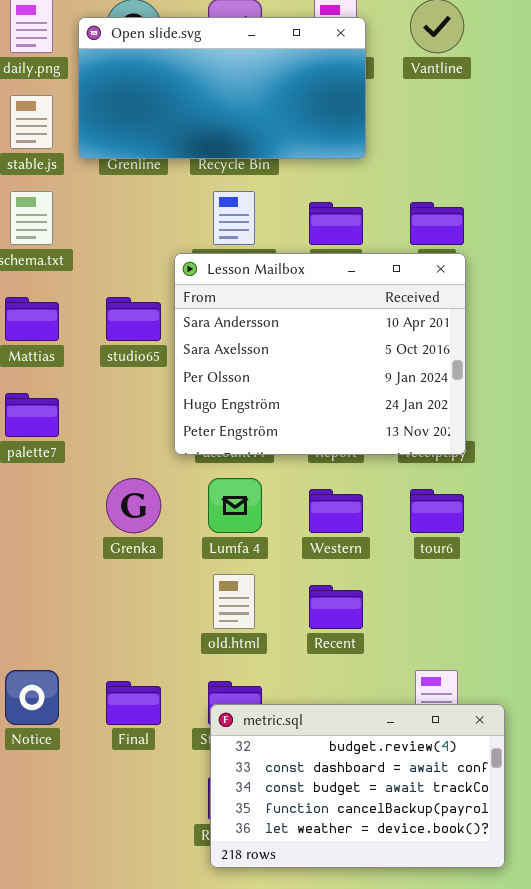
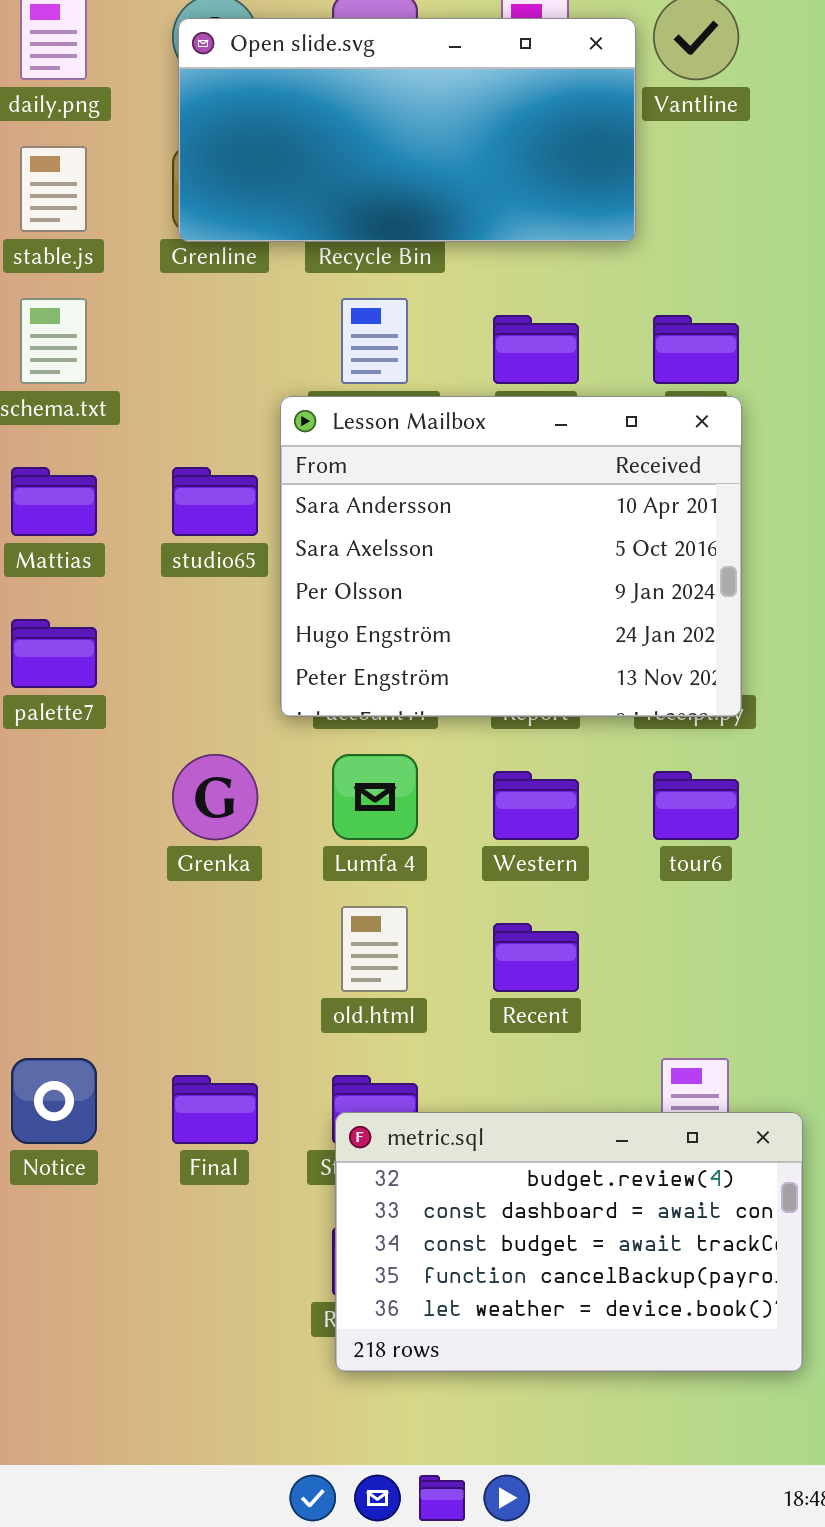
Open slide.svg: [78,17,366,159] -> [178,18,636,242], moved

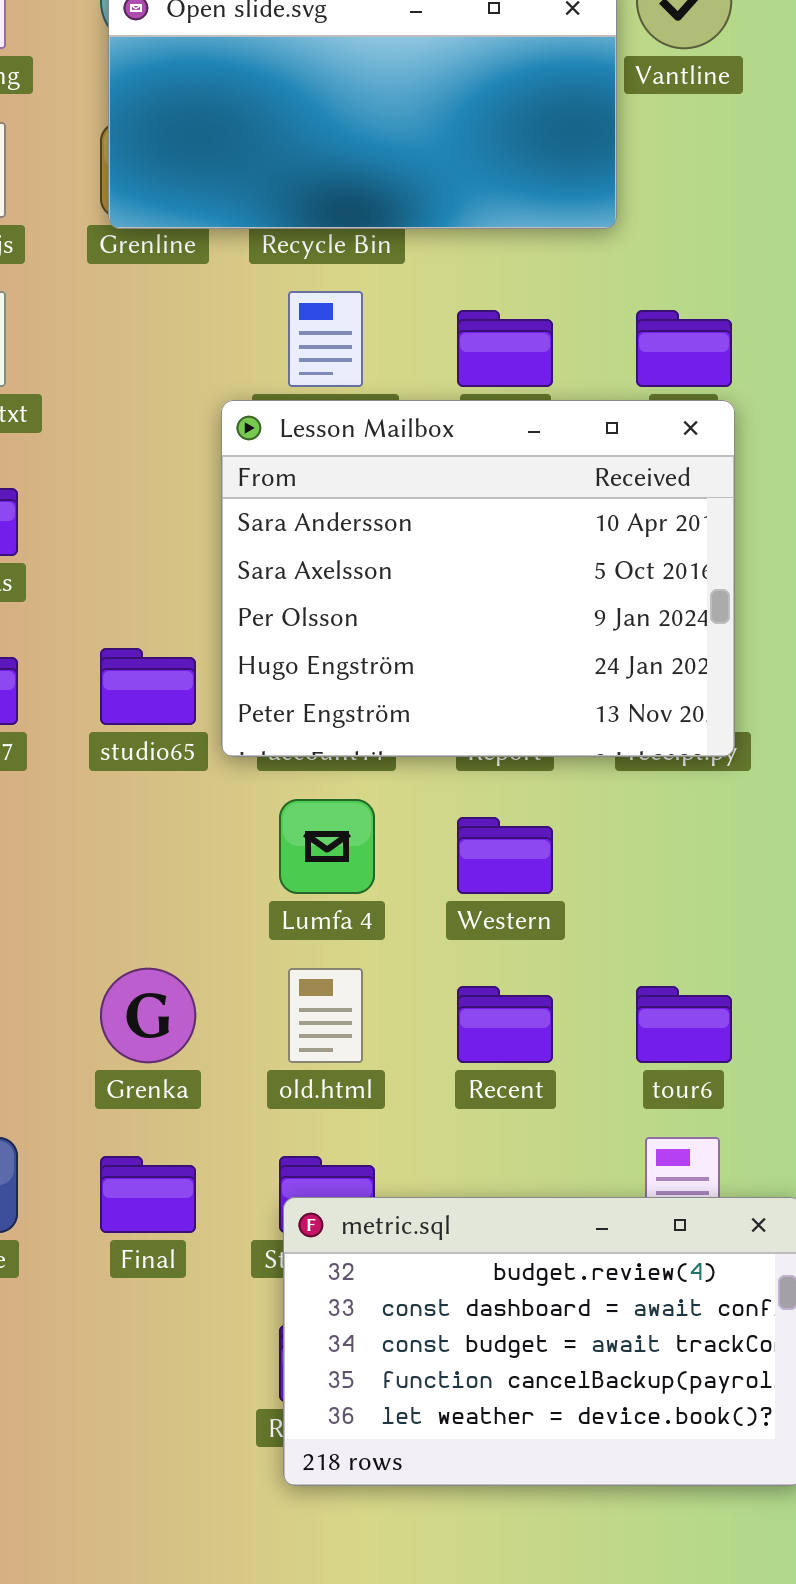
studio65: [172,467,258,536] -> [100,648,196,725], moved
Grenka: [172,754,258,840] -> [100,968,196,1063], moved
tour6: [653,771,739,840] -> [636,986,732,1063], moved

